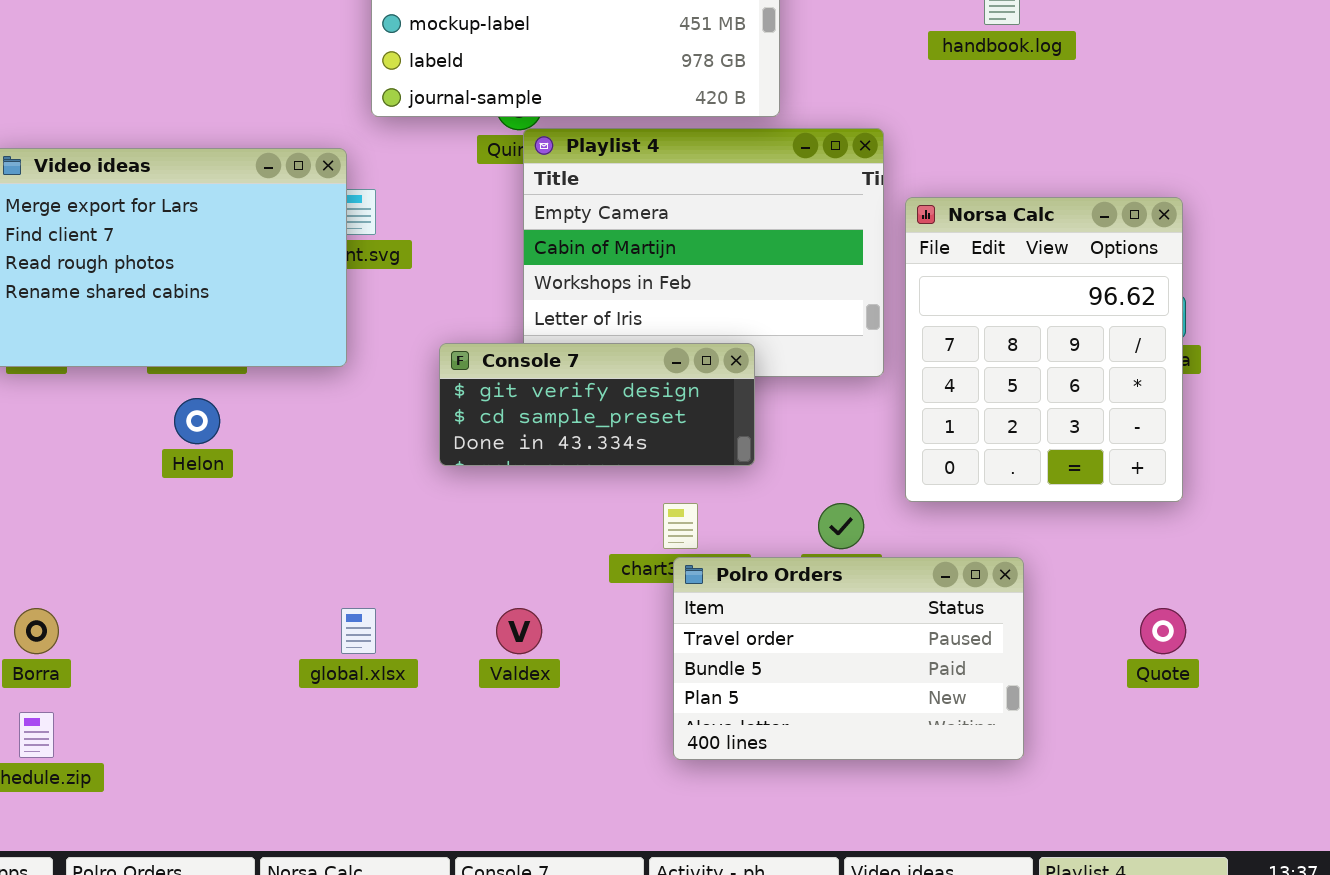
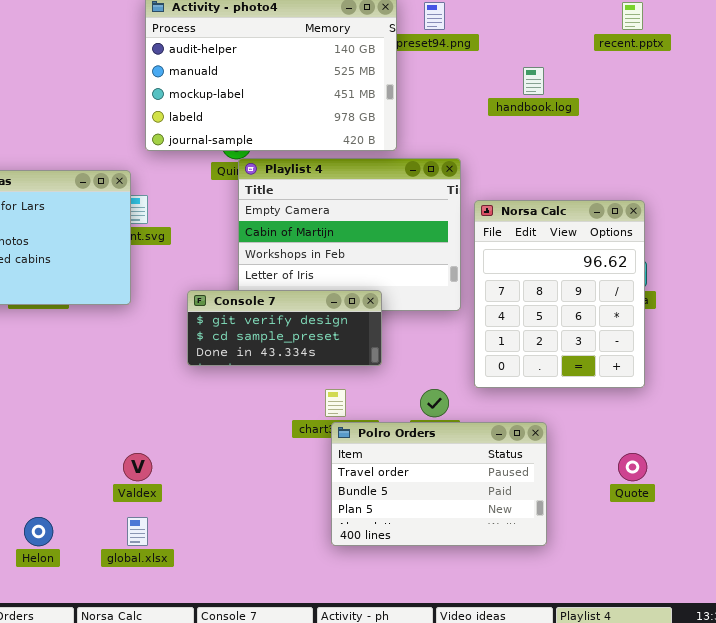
Helon: [174,398,220,444] -> [24,517,53,546], moved
global.xlsx: [341,608,376,654] -> [127,517,148,546], moved
Valdex: [496,608,542,654] -> [123,453,152,481], moved

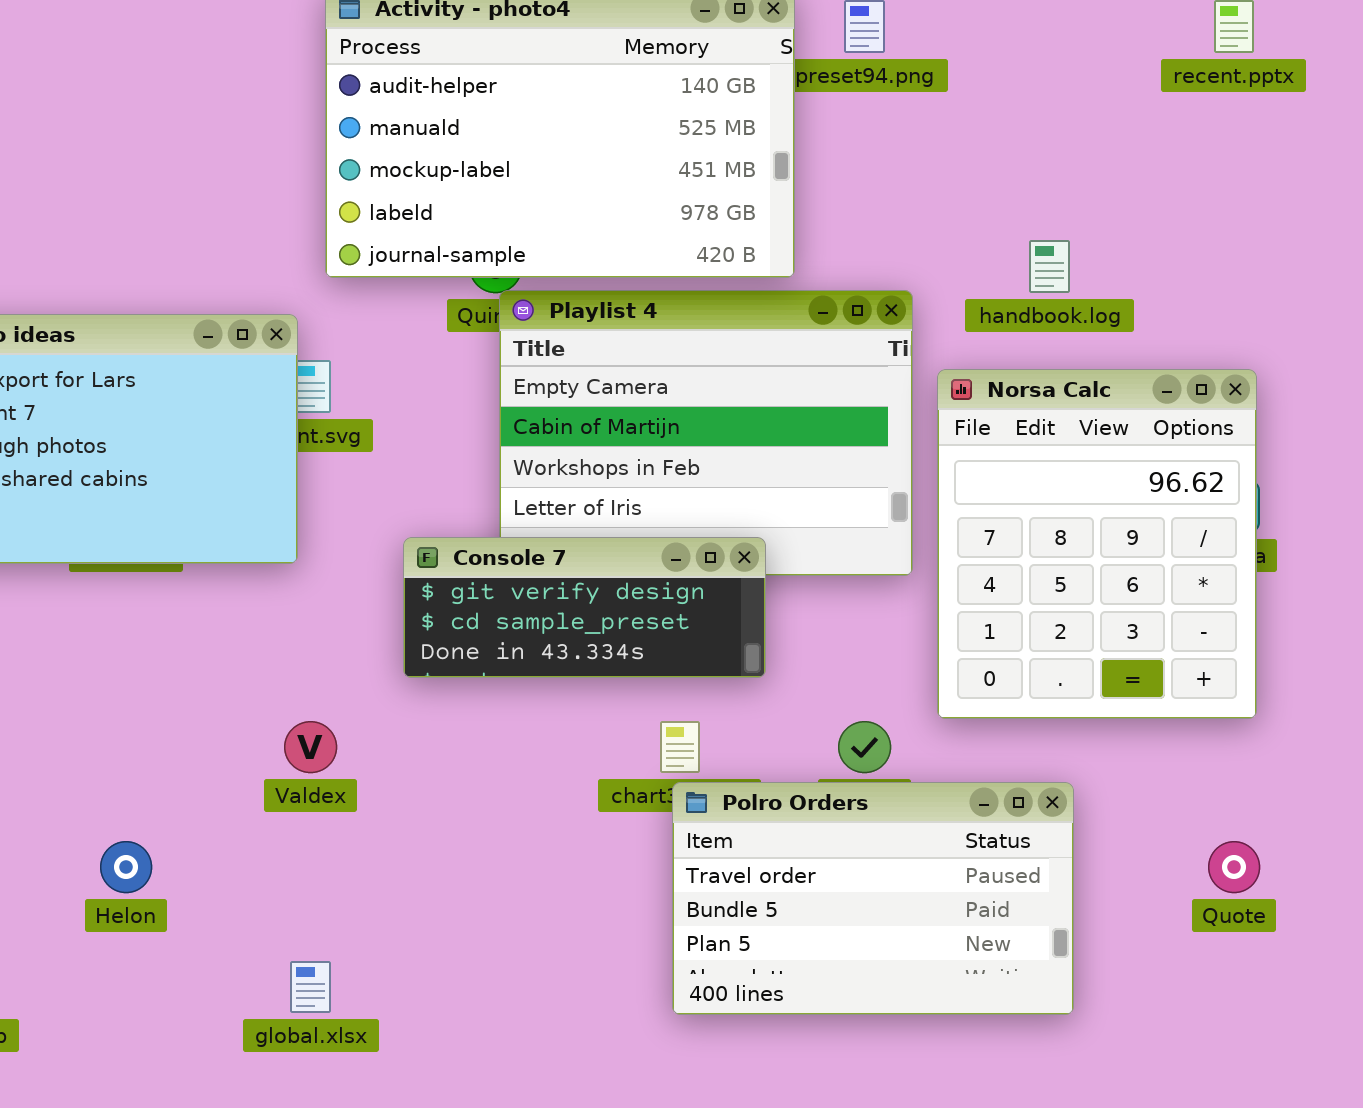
handbook.log: [523,67,544,95] -> [1029,240,1070,293], moved
Valdex: [123,453,152,481] -> [284,721,337,773], moved
Helon: [24,517,53,546] -> [100,841,152,893], moved

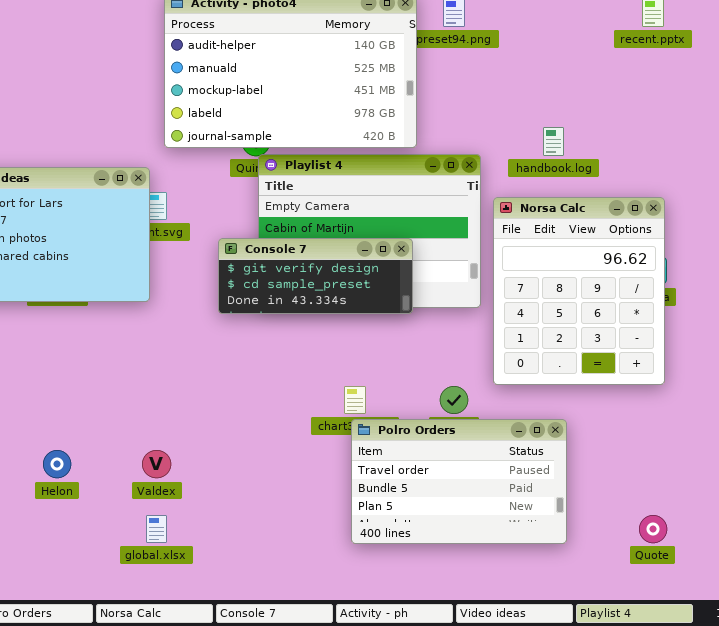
Console 7: [403,537,766,678] -> [218,238,413,314], moved
Valdex: [284,721,337,773] -> [142,450,171,478], moved
Quote: [1208,841,1260,893] -> [639,515,667,543], moved

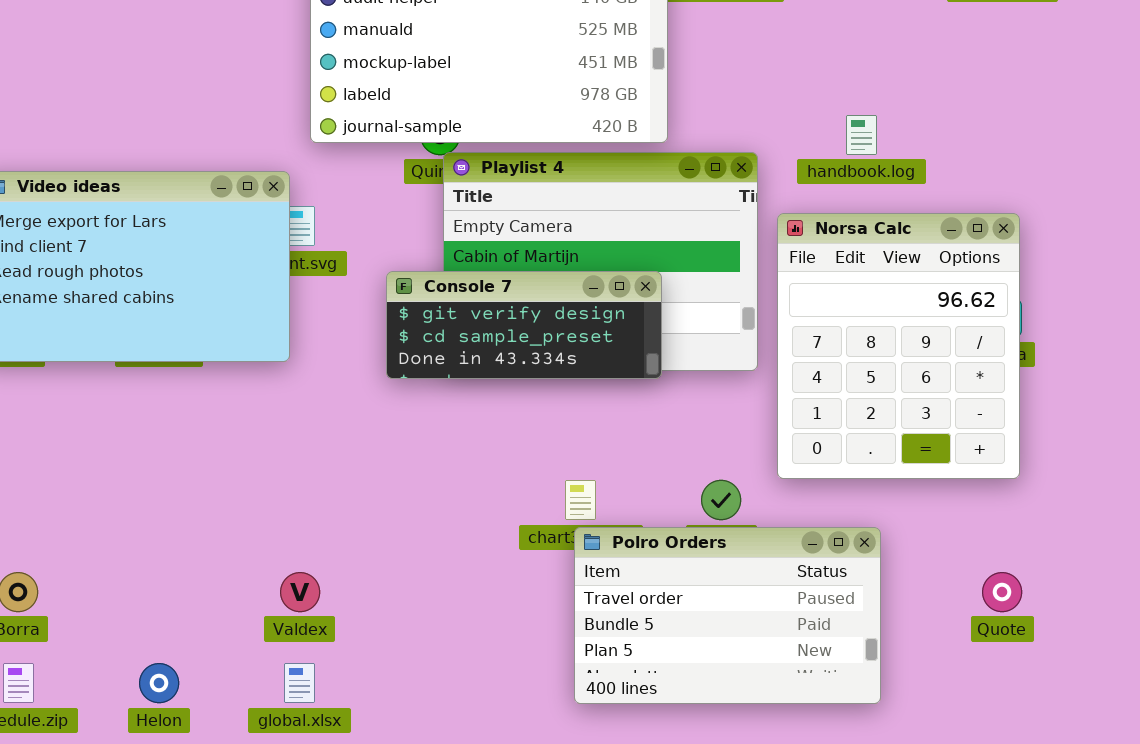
Helon: [43,450,71,478] -> [139,663,179,703], moved
Quote: [639,515,667,543] -> [982,572,1022,612], moved

